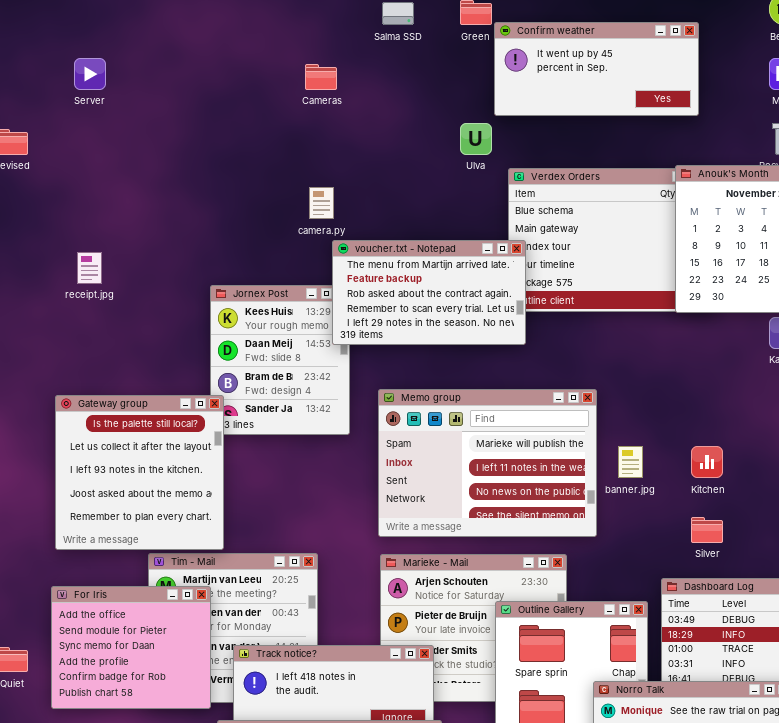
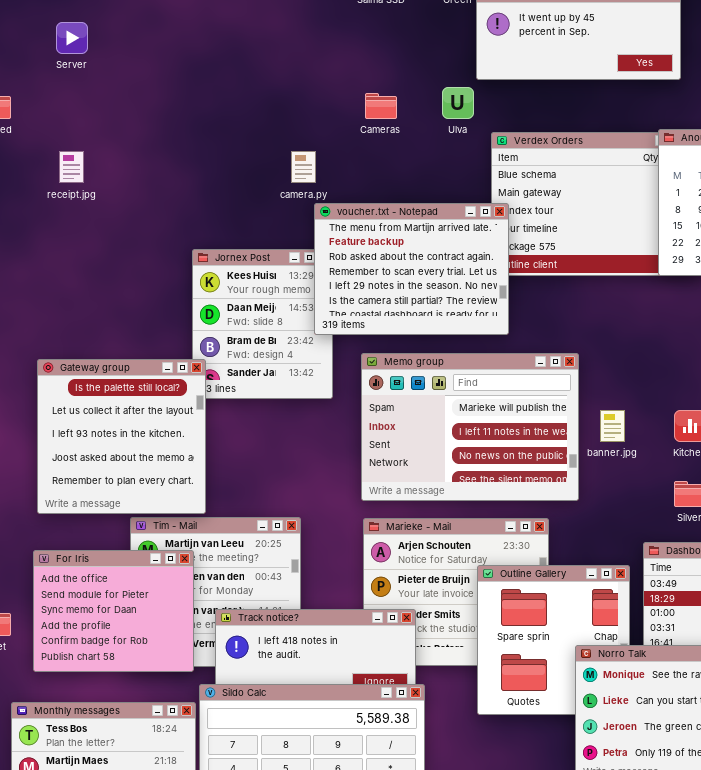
Cameras: [305,64,337,90] -> [365,93,397,119], moved
voucher.txt - Notepad: [332,240,526,345] -> [314,203,509,335], resized
receipt.jpg: [77,252,102,284] -> [59,151,84,183], moved

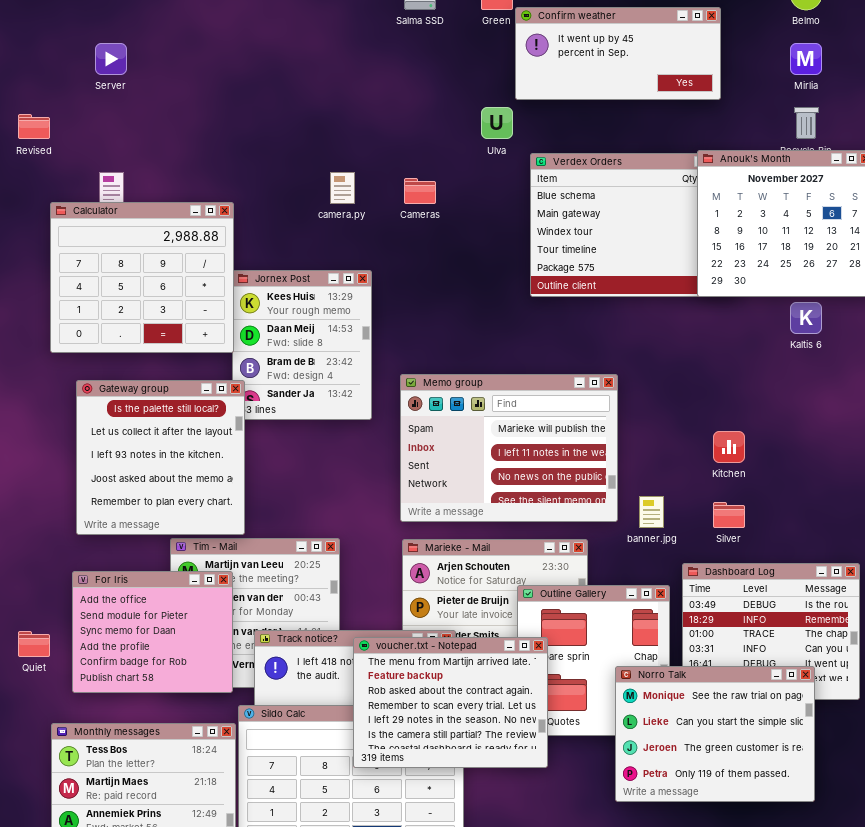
Cameras: [365,93,397,119] -> [404,178,436,204], moved
Calculator: none -> [50,202,234,353], opened
voucher.txt - Notepad: [314,203,509,335] -> [353,637,548,768], moved
banner.jpg: [600,410,625,442] -> [639,496,664,528], moved

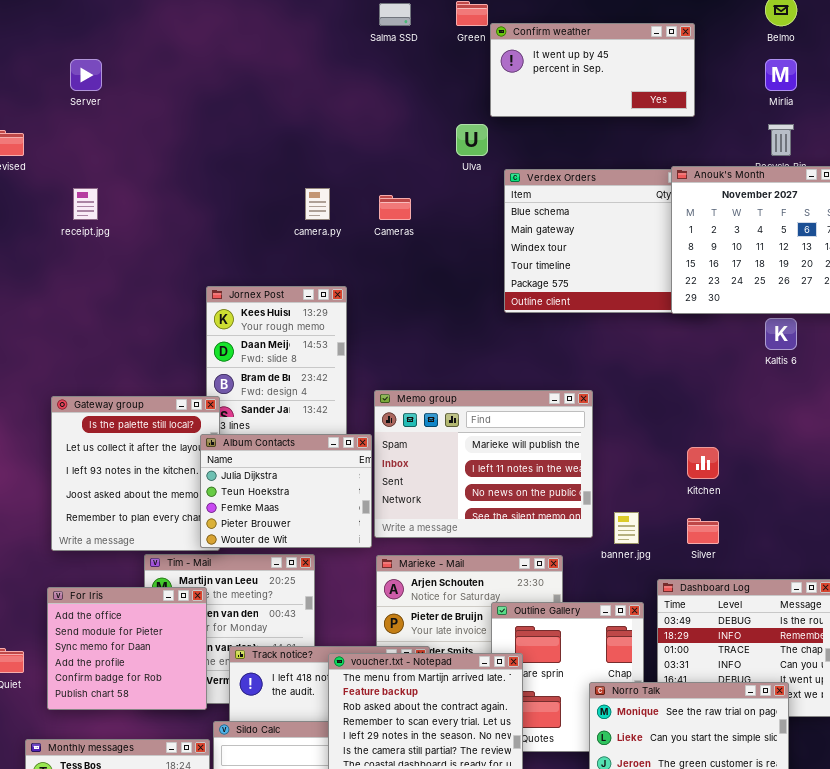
Calculator: [50,202,234,353] -> none, closed
Album Contacts: none -> [200,434,372,548], opened

